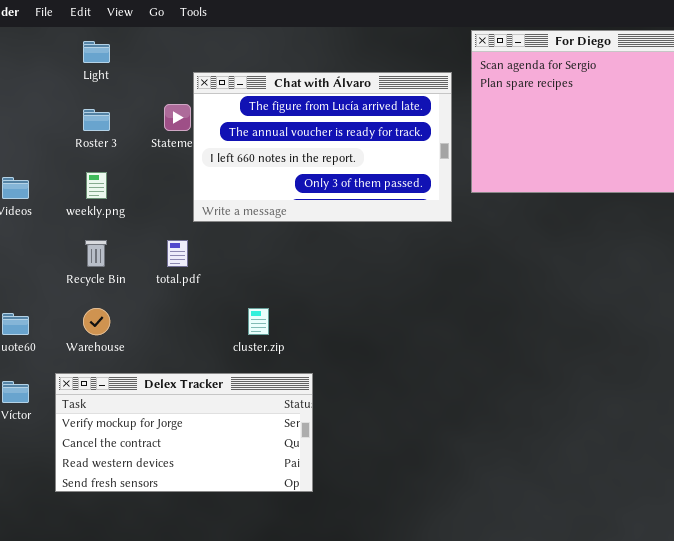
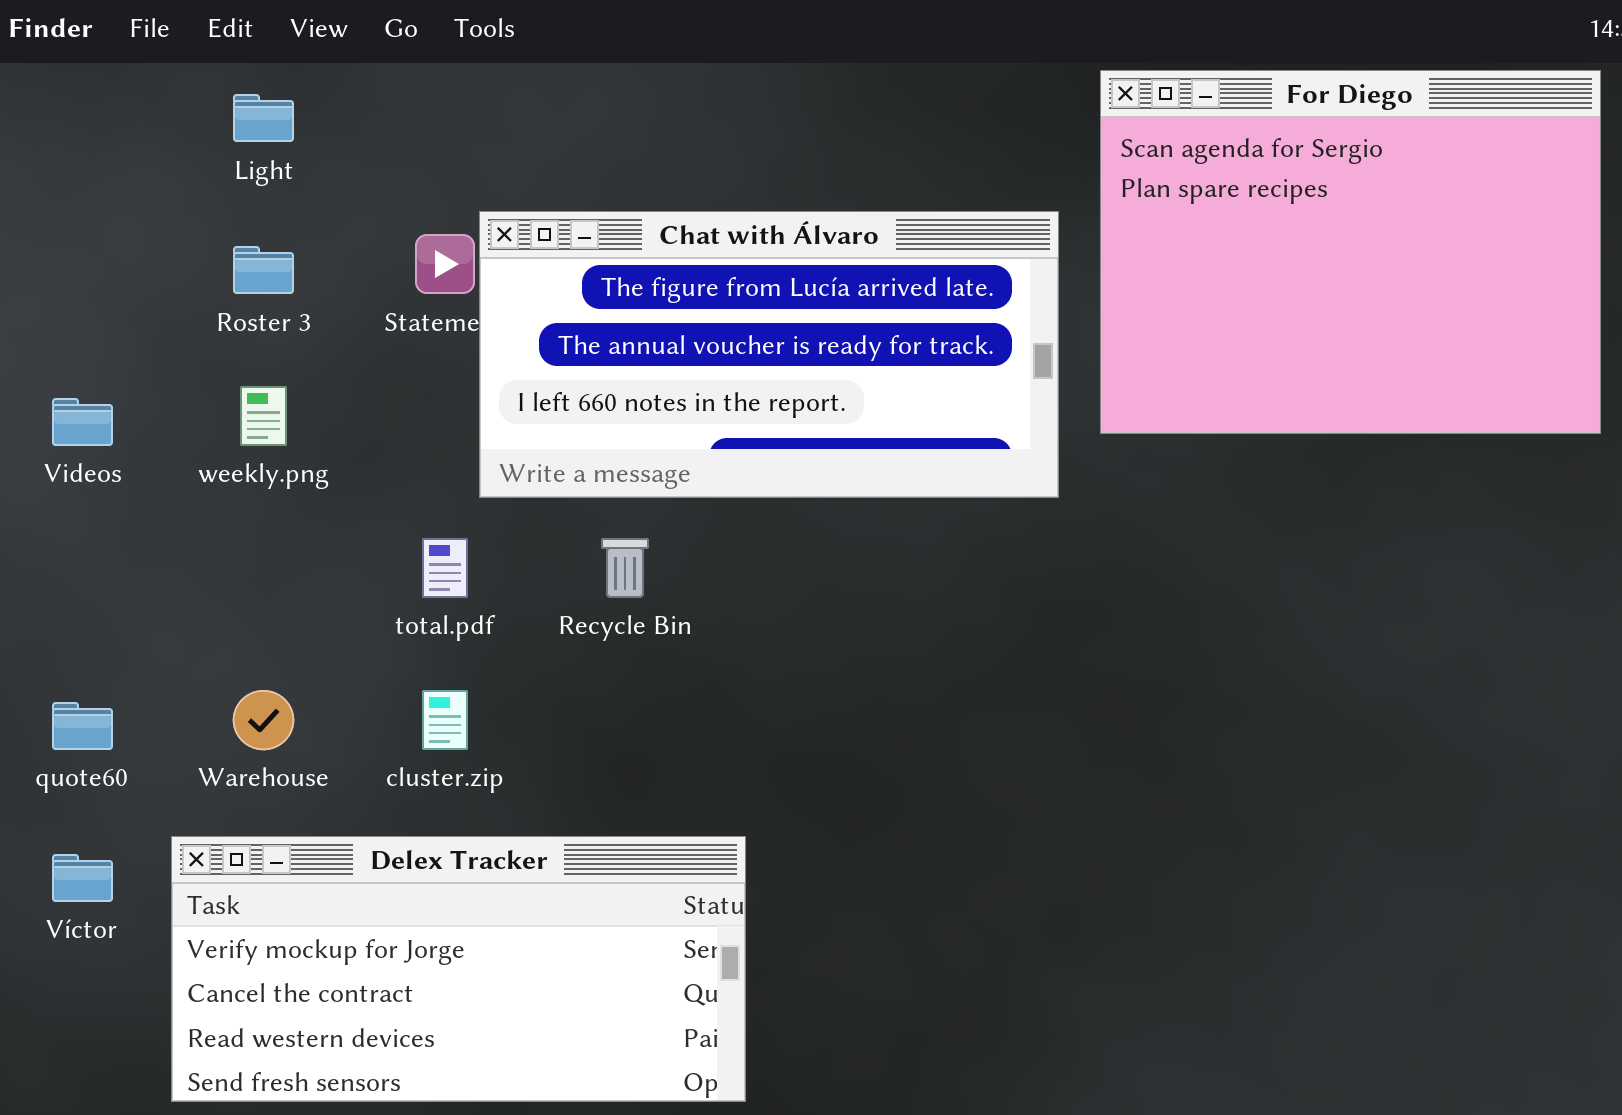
Chat with Álvaro: [193,72,452,222] -> [479,211,1059,498], resized
Recycle Bin: [85,240,107,267] -> [601,538,649,598], moved
cluster.zip: [248,308,269,335] -> [422,690,468,750], moved

